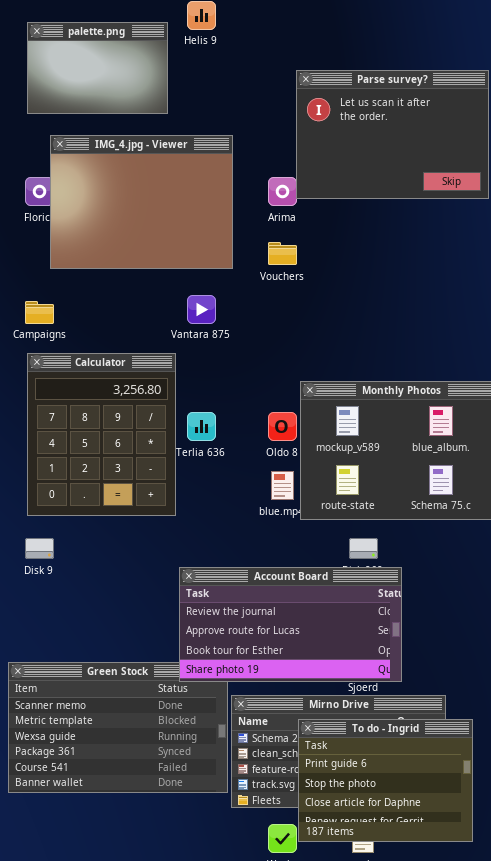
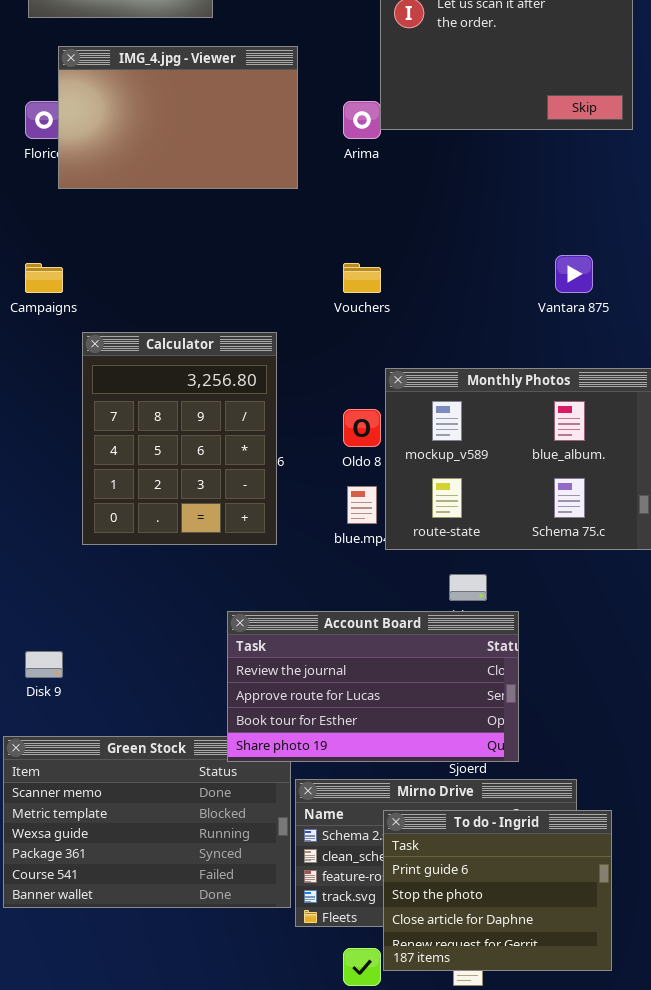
IMG_4.jpg - Viewer: [50,135,233,269] -> [58,46,298,189], resized
Vouchers: [268,242,297,265] -> [343,263,381,293], moved
Vantara 875: [187,295,216,324] -> [555,255,593,293], moved
Calculator: [27,353,176,516] -> [82,332,277,545], moved
Disk 9: [25,538,54,559] -> [25,651,63,678], moved

